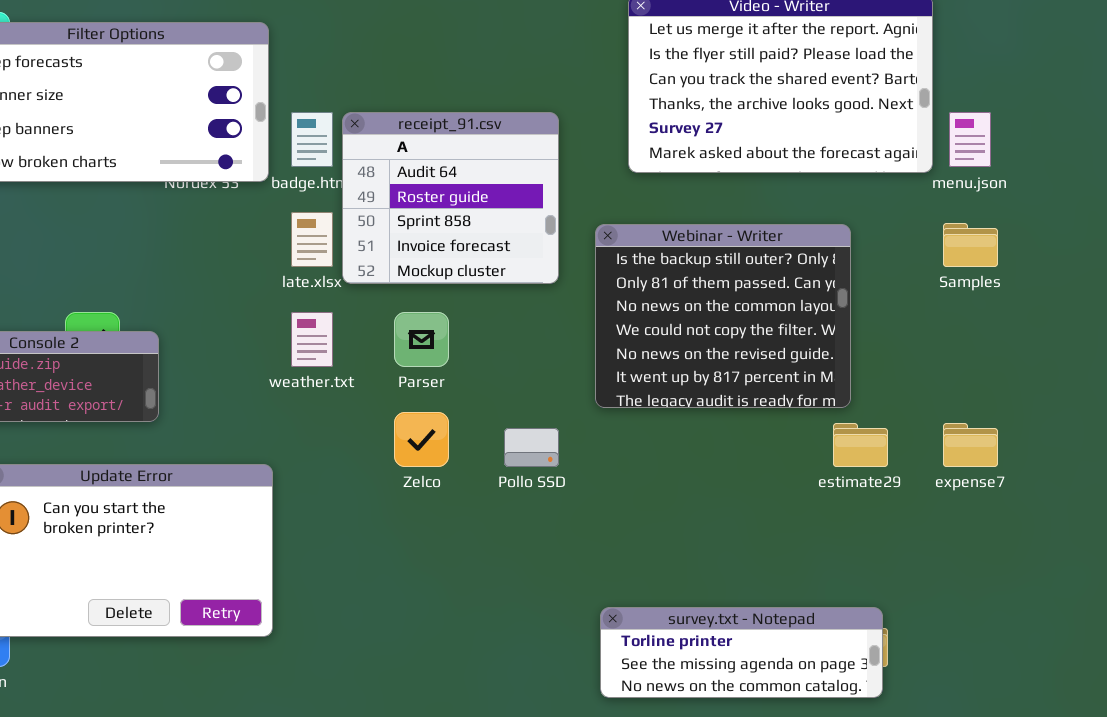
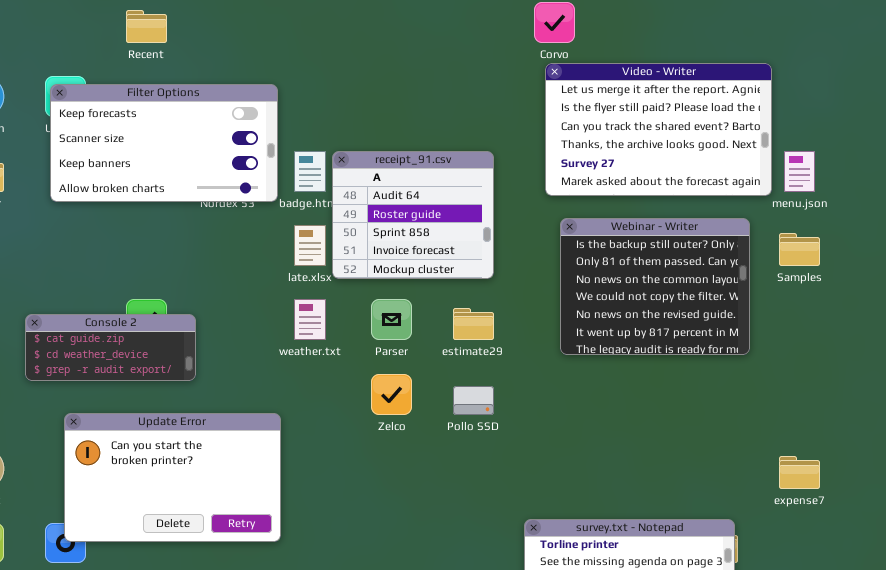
Webinar - Writer: [595,224,851,408] -> [560,218,750,355], moved
estimate29: [833,423,888,467] -> [453,308,494,340], moved
expense7: [943,423,998,467] -> [779,456,820,489], moved

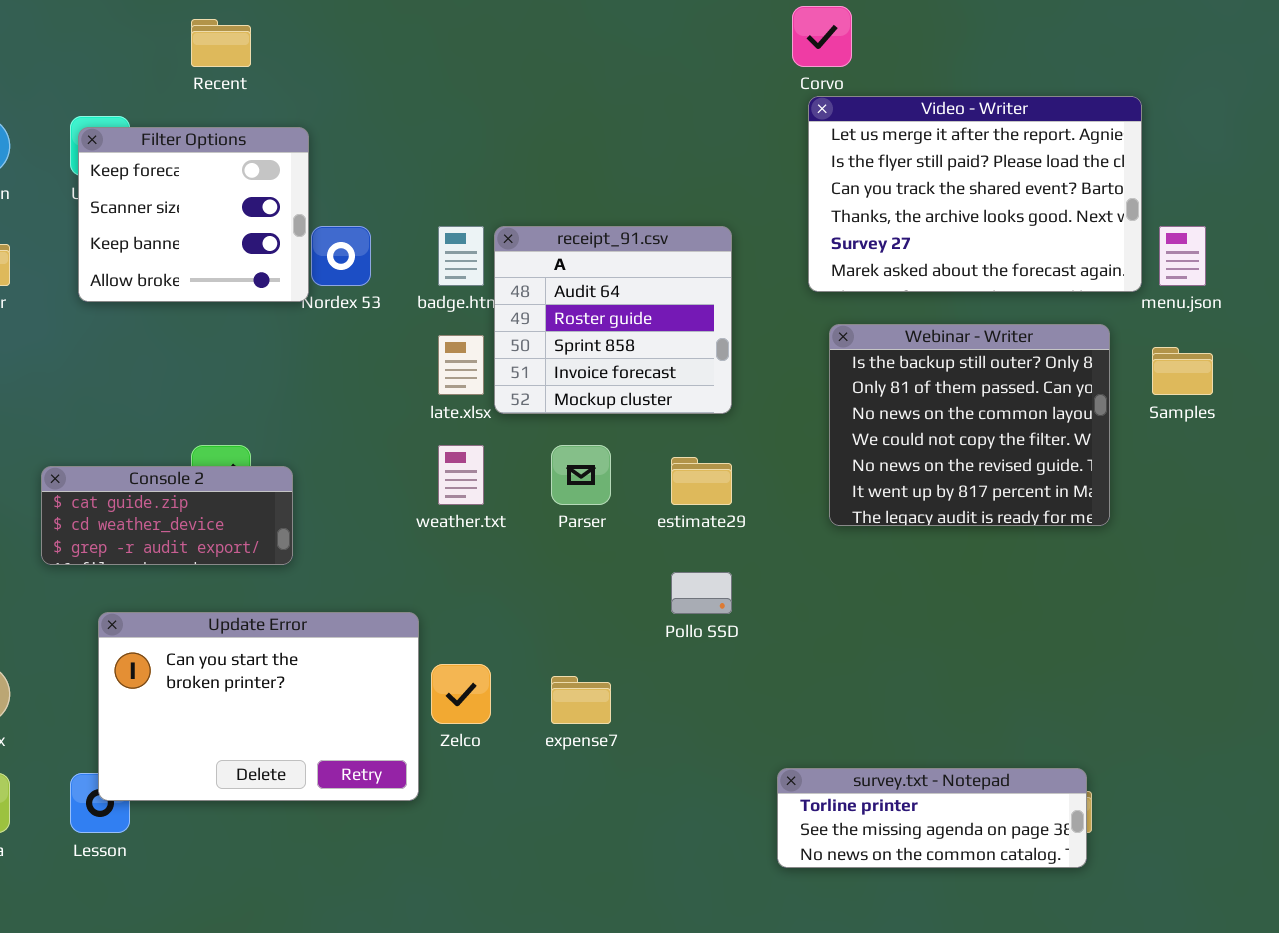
Filter Options: [50,84,278,202] -> [78,127,309,302], resized
Zelco: [371,374,412,415] -> [431,664,491,724], moved
expense7: [779,456,820,489] -> [551,676,611,724], moved

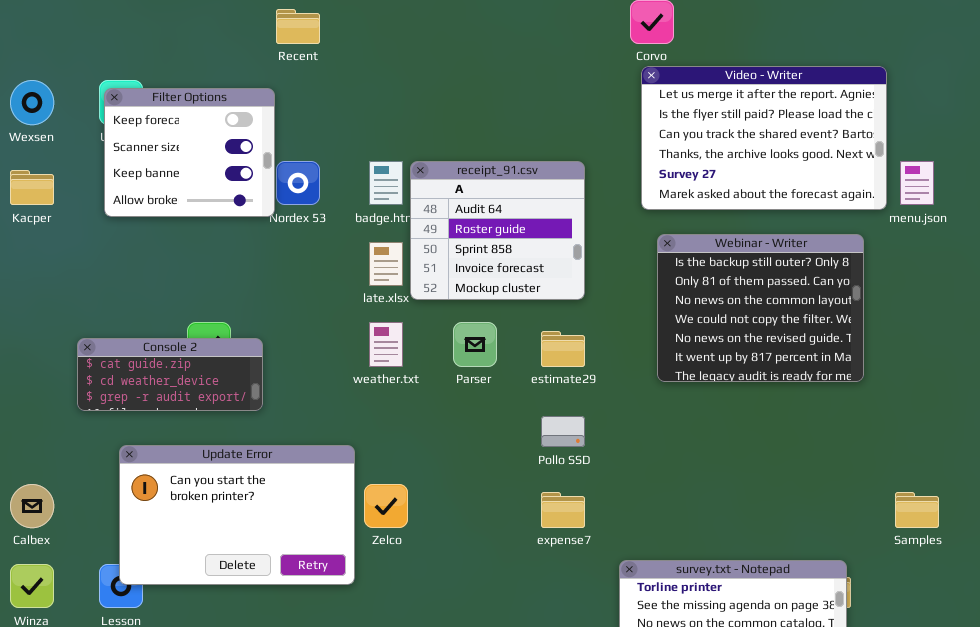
Recent: [191,19,251,67] -> [276,9,320,44], moved
Samples: [1152,347,1213,395] -> [895,492,939,528], moved
expense7: [551,676,611,724] -> [541,492,585,528], moved

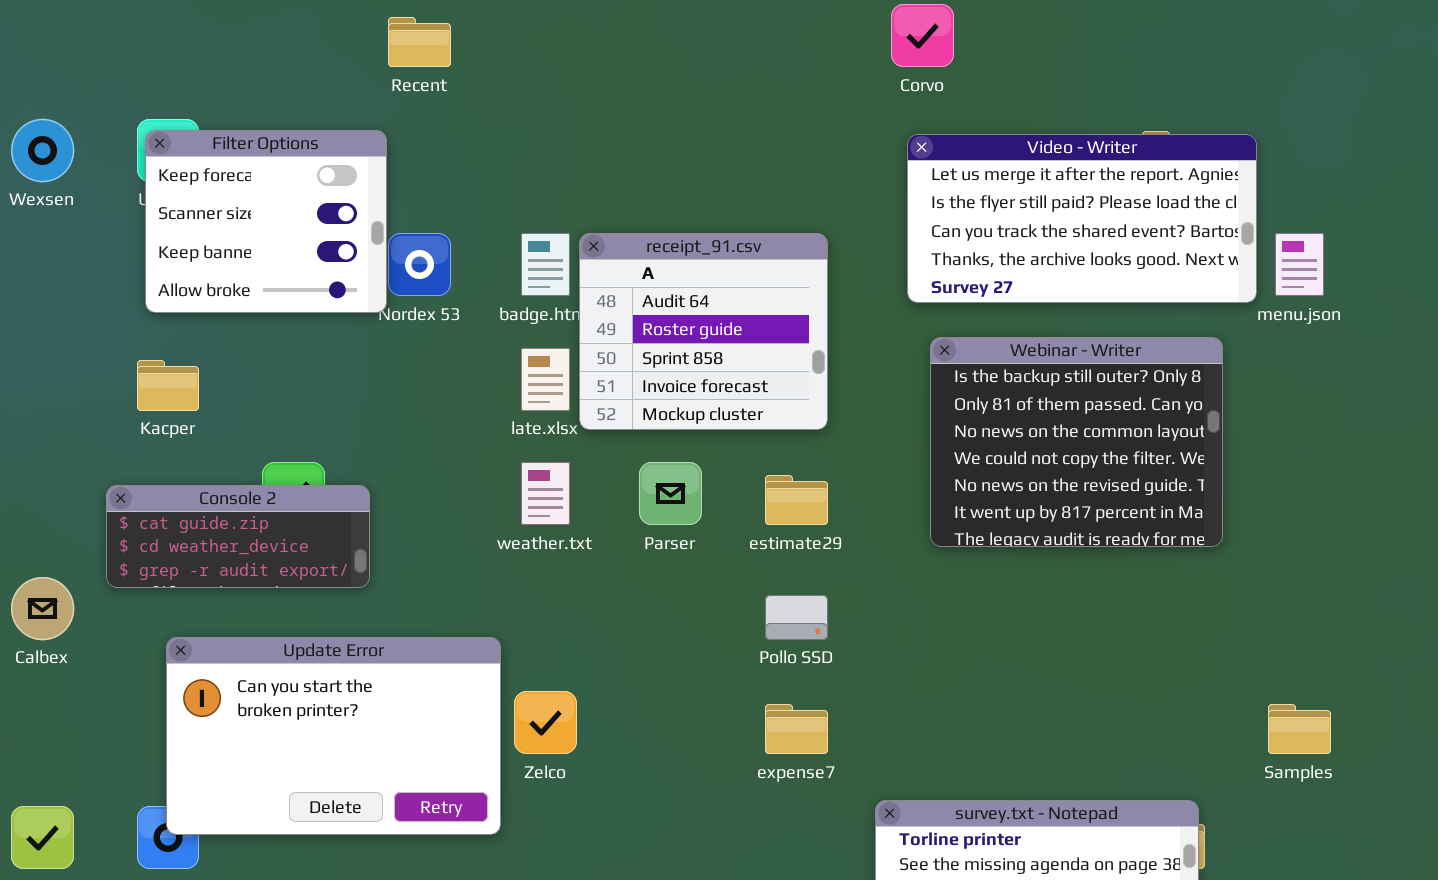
Video - Writer: [641,66,887,210] -> [907,134,1257,303], resized
Kacper: [10,170,54,205] -> [137,360,199,411], moved
Calbex: [10,484,54,528] -> [11,577,74,640], moved

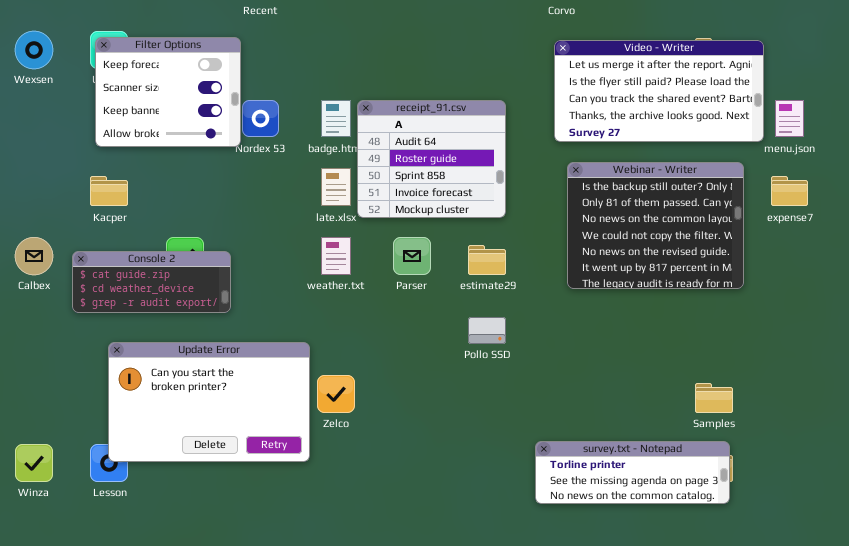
Calbex: [11,577,74,640] -> [15,237,53,275], moved
expense7: [765,704,828,754] -> [771,176,808,206], moved
Samples: [1268,704,1331,754] -> [695,383,733,413], moved

